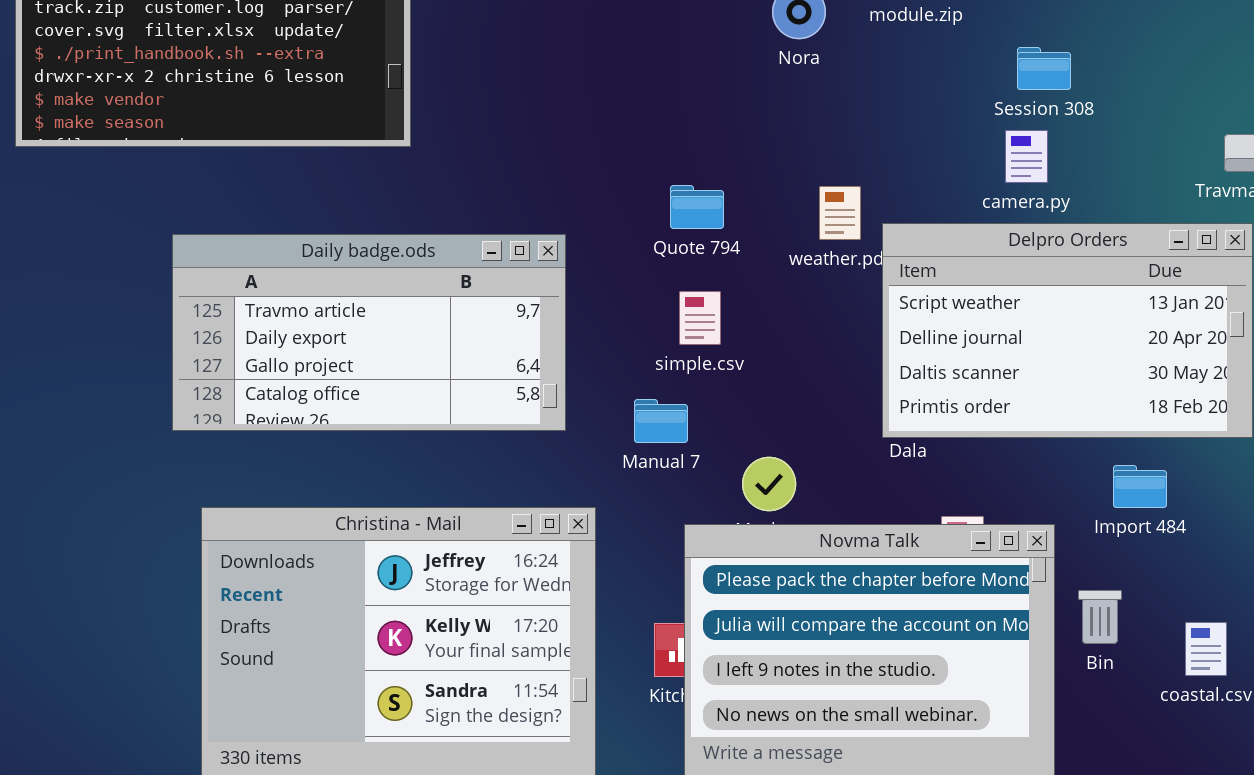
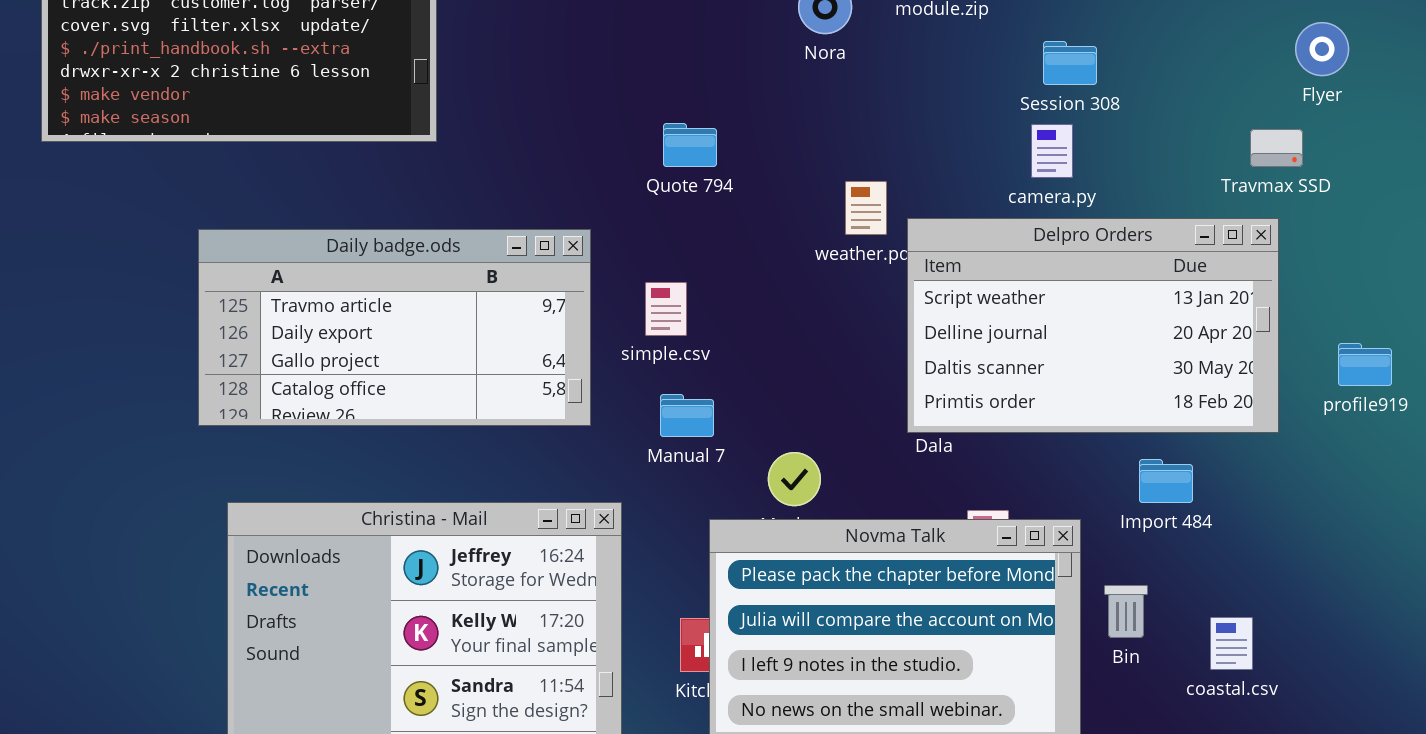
Quote 794: [670,185,724,229] -> [663,123,717,167], moved
simple.csv: [679,291,721,345] -> [645,282,687,336], moved

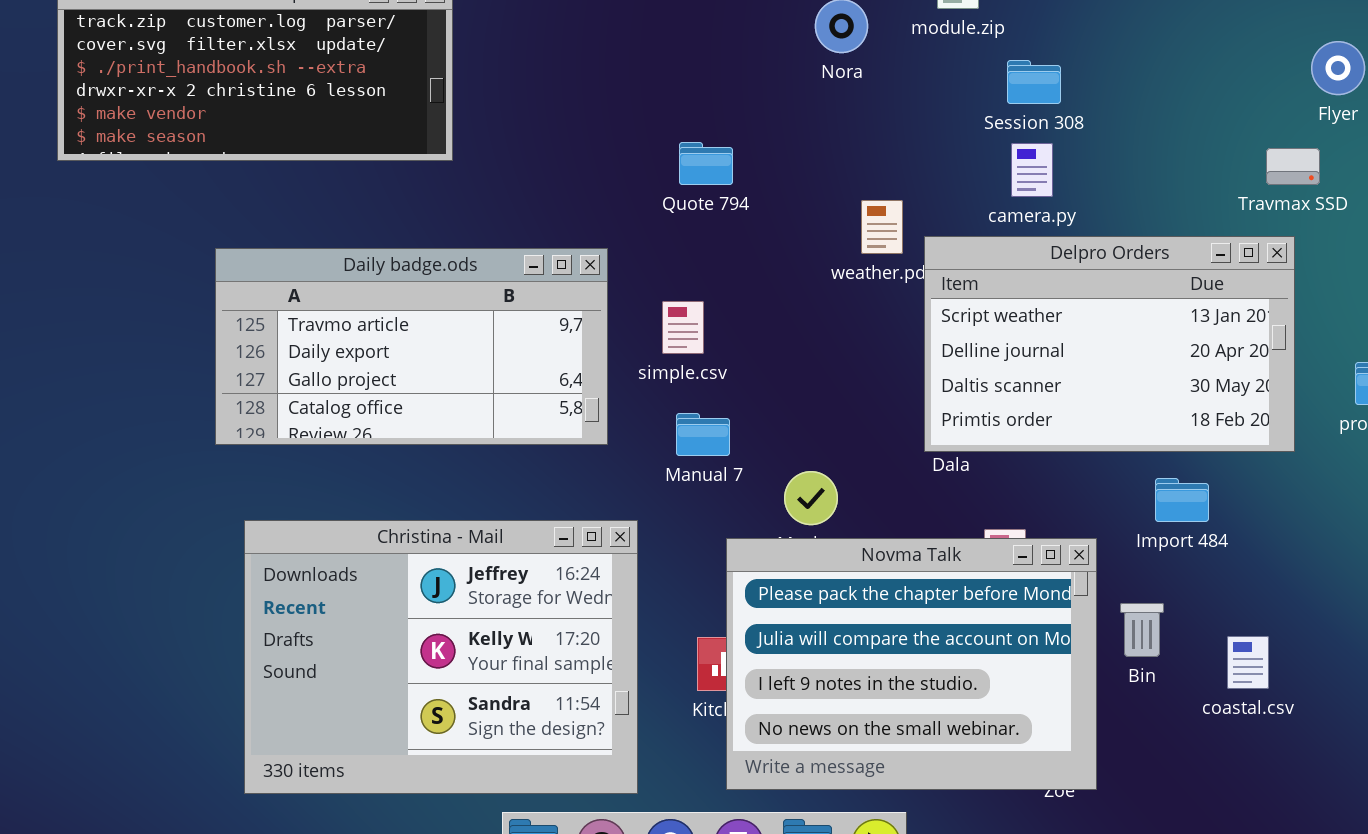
Session 308: [1043,41,1097,85] -> [1007,60,1061,104], moved
camera.py: [1031,124,1073,178] -> [1011,143,1053,197], moved

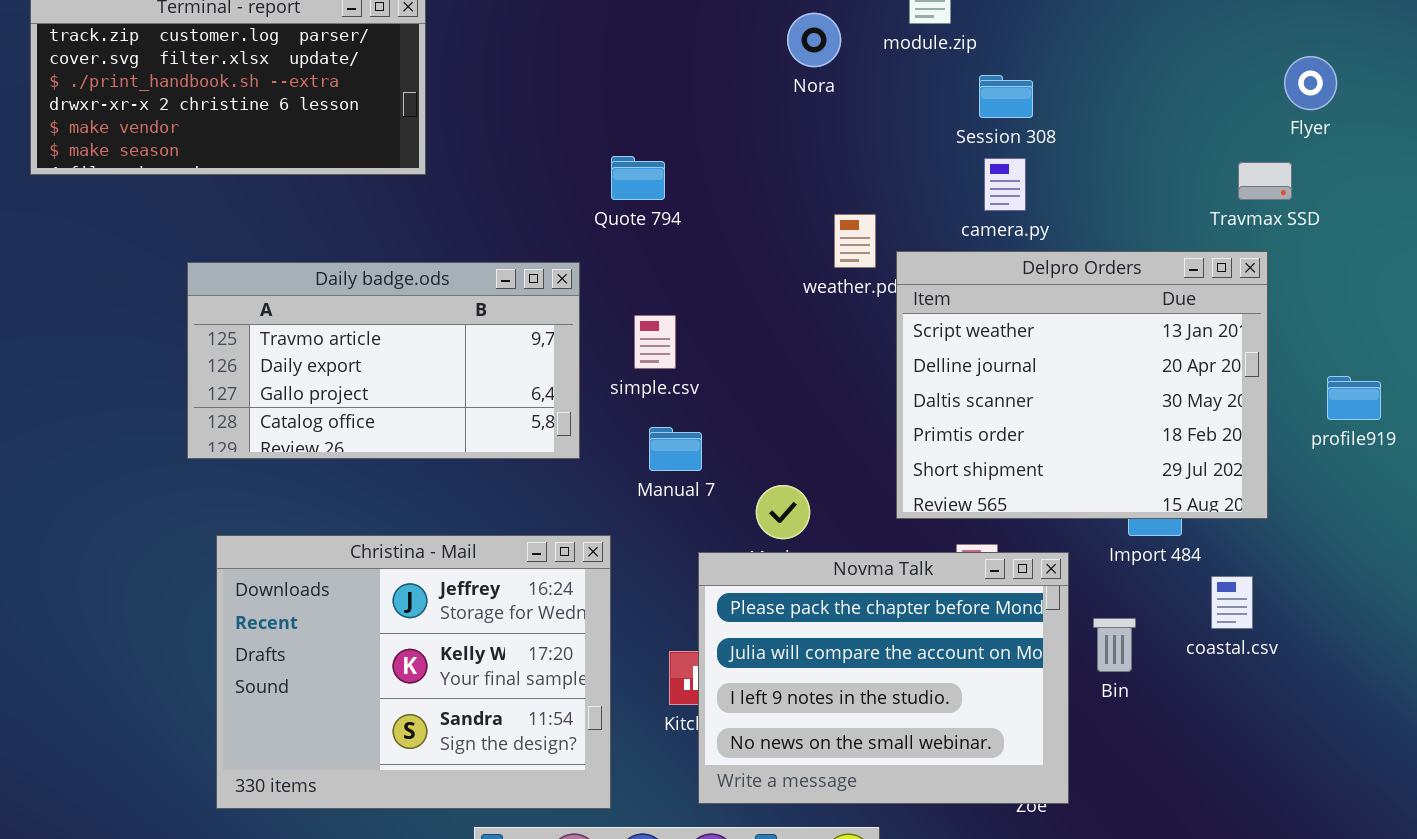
Quote 794: [679,142,733,185] -> [611,156,665,200], moved
Delpro Orders: [924,236,1295,452] -> [896,251,1268,519], resized
coastal.csv: [1227,636,1269,689] -> [1211,576,1253,629], moved

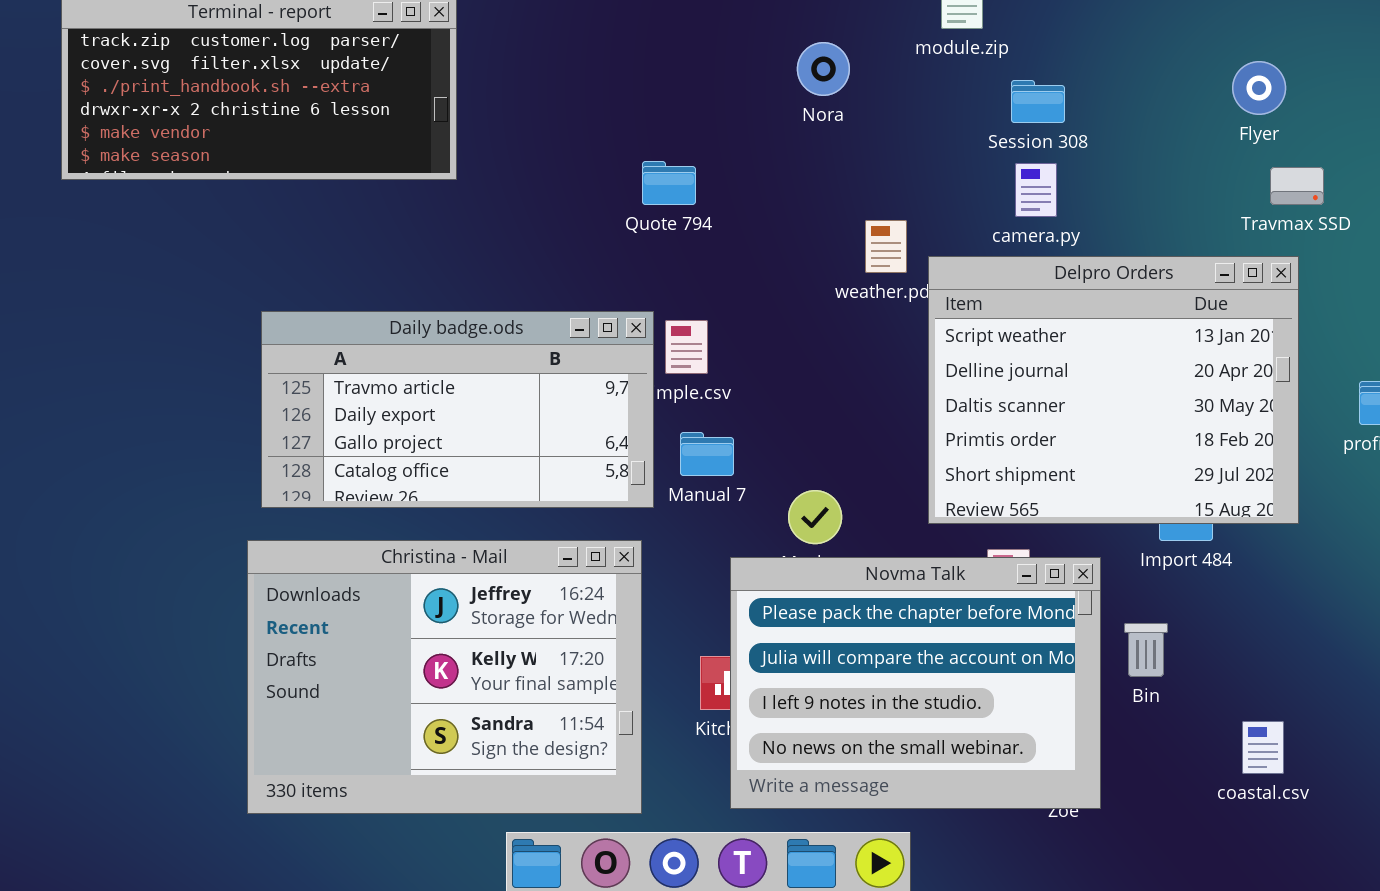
Nora: [787,13,841,67] -> [797,42,850,96], moved
Flyer: [1284,56,1337,110] -> [1232,61,1286,115], moved
Daily badge.ods: [187,262,580,459] -> [261,311,654,508], moved
coastal.csv: [1211,576,1253,629] -> [1242,721,1284,774], moved

